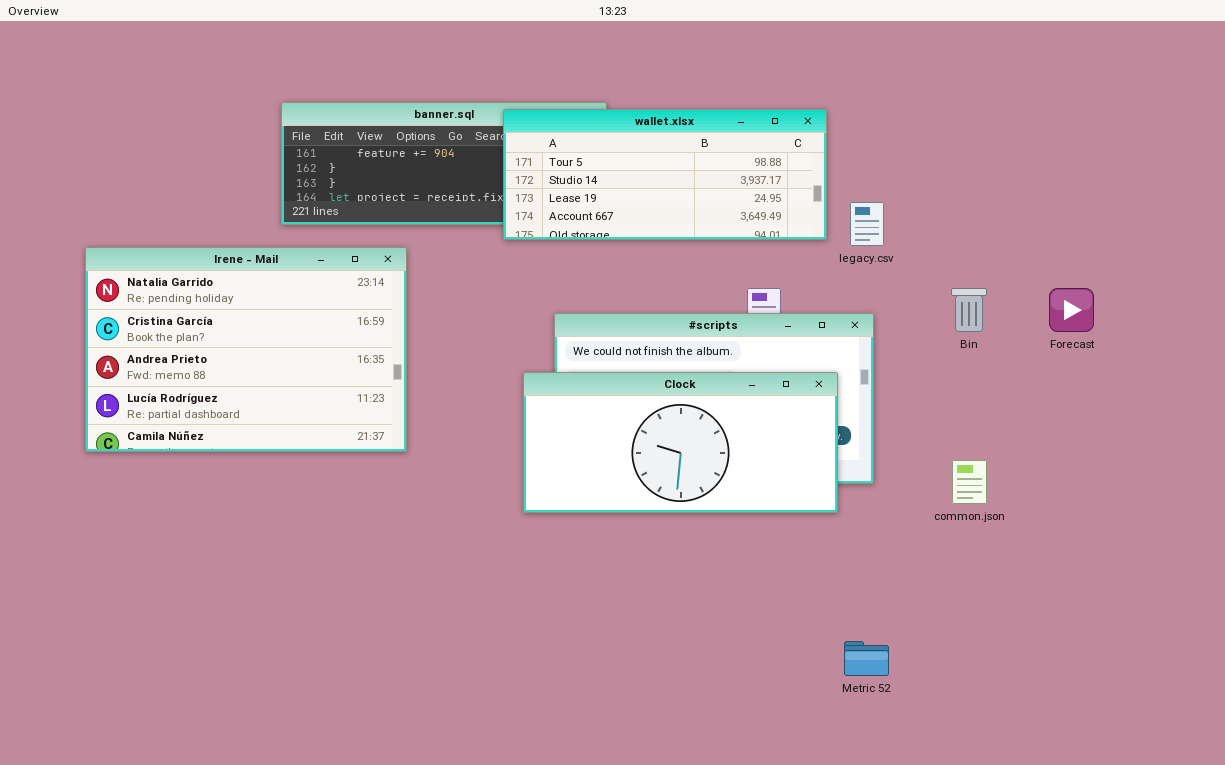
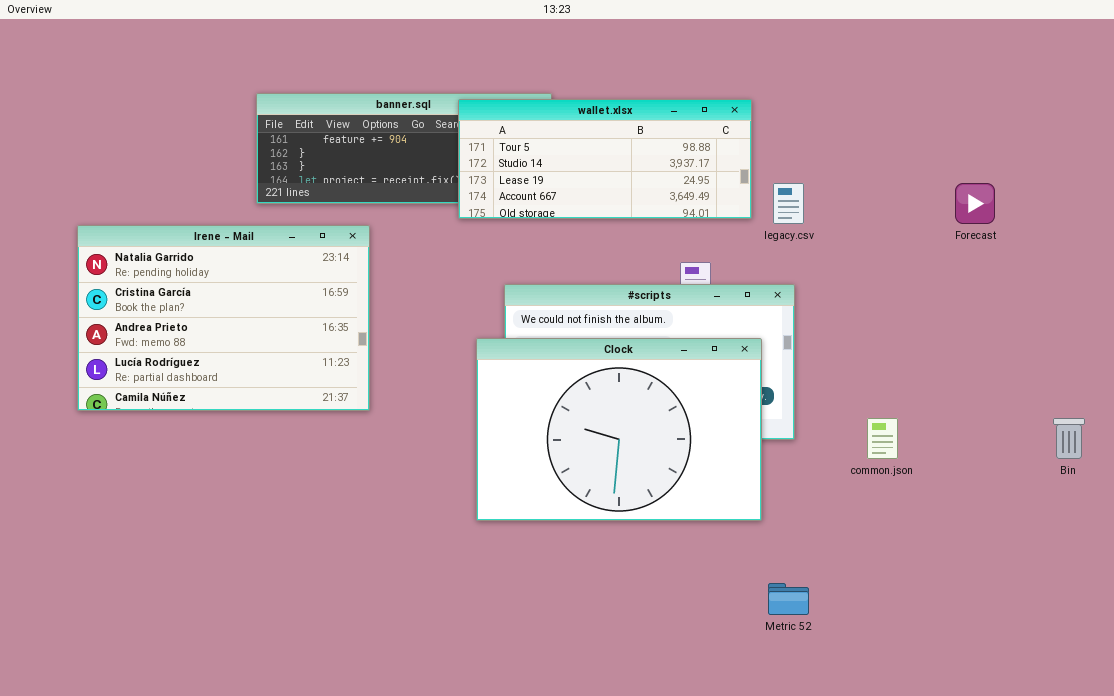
Bin: [951,288,987,332] -> [1053,418,1085,459], moved
Forecast: [1049,288,1094,332] -> [955,183,995,224], moved
Clock: [523,372,838,513] -> [476,338,762,521], resized

